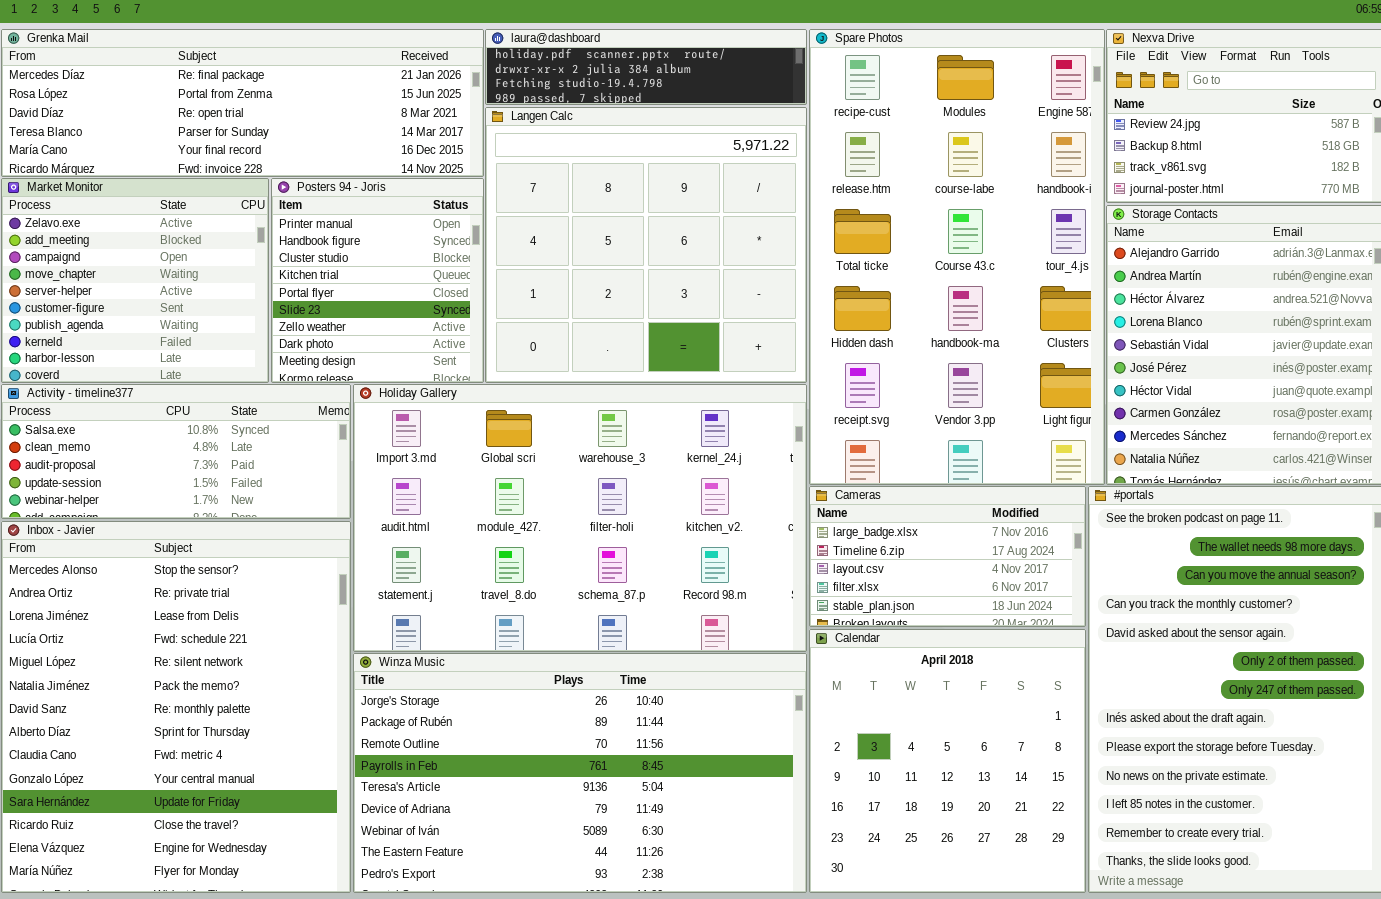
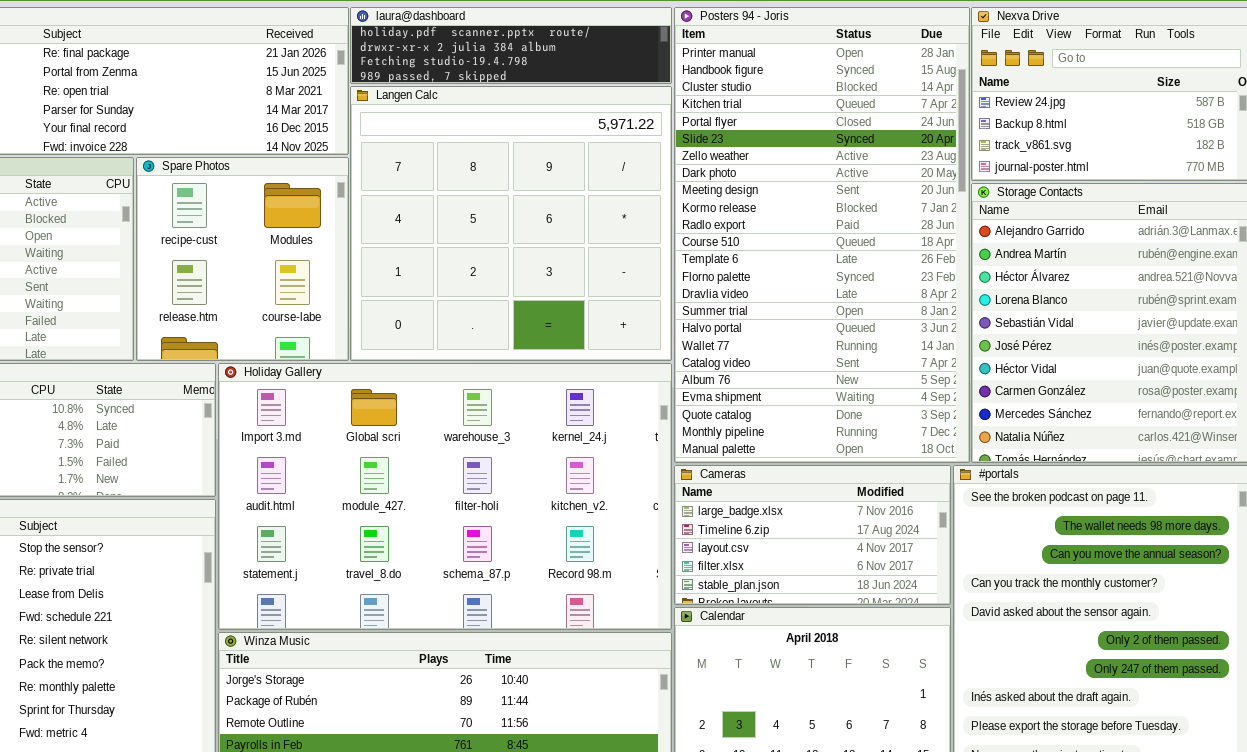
Spare Photos: [809,29,1105,485] -> [136,157,349,361], moved, resized
Posters 94 - Joris: [271,178,484,383] -> [674,7,970,463], moved, resized

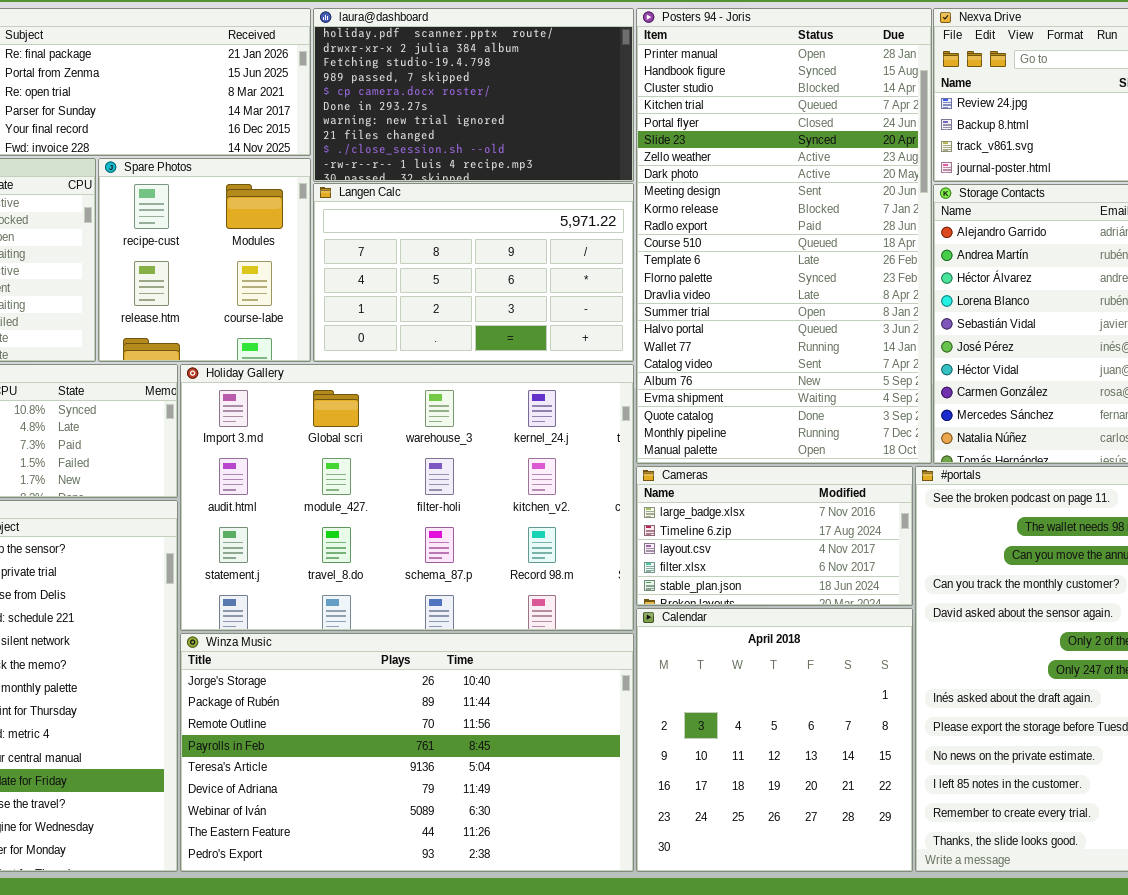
laura@dashboard: [350,7,672,84] -> [313,8,634,182], resized
Langen Calc: [350,86,672,361] -> [313,183,634,362], resized

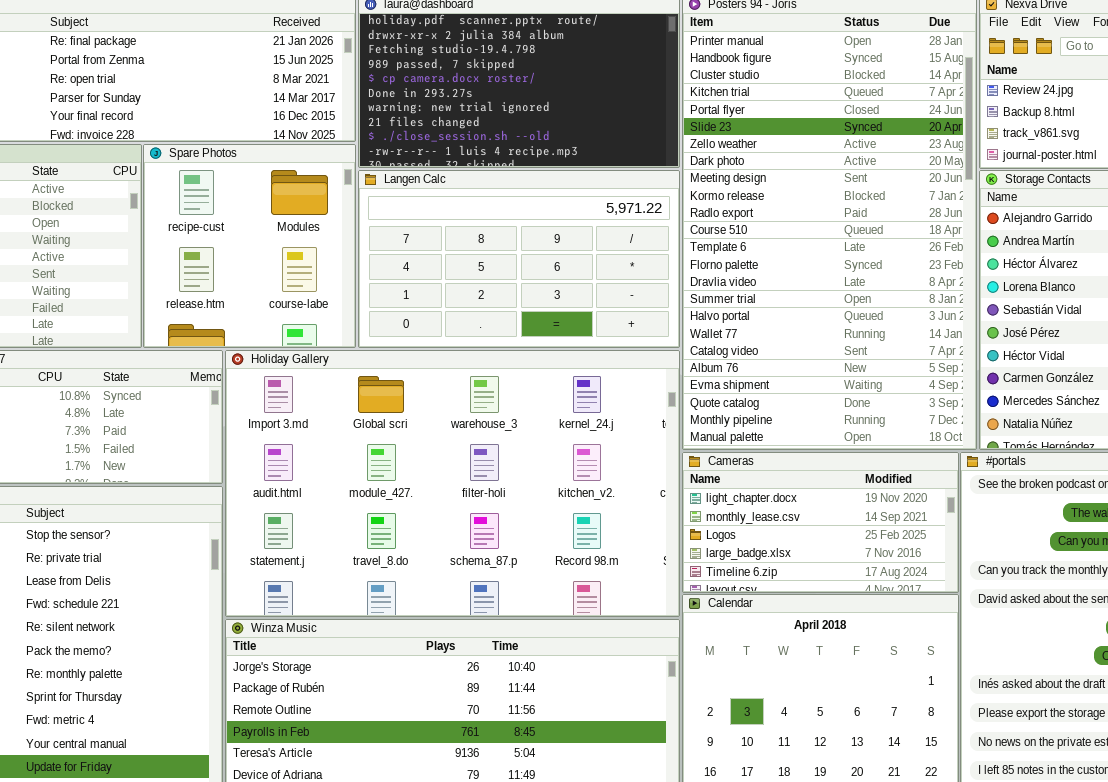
Cameras: [636,466,913,606] -> [682,452,959,593], scrolled up 3 rows

